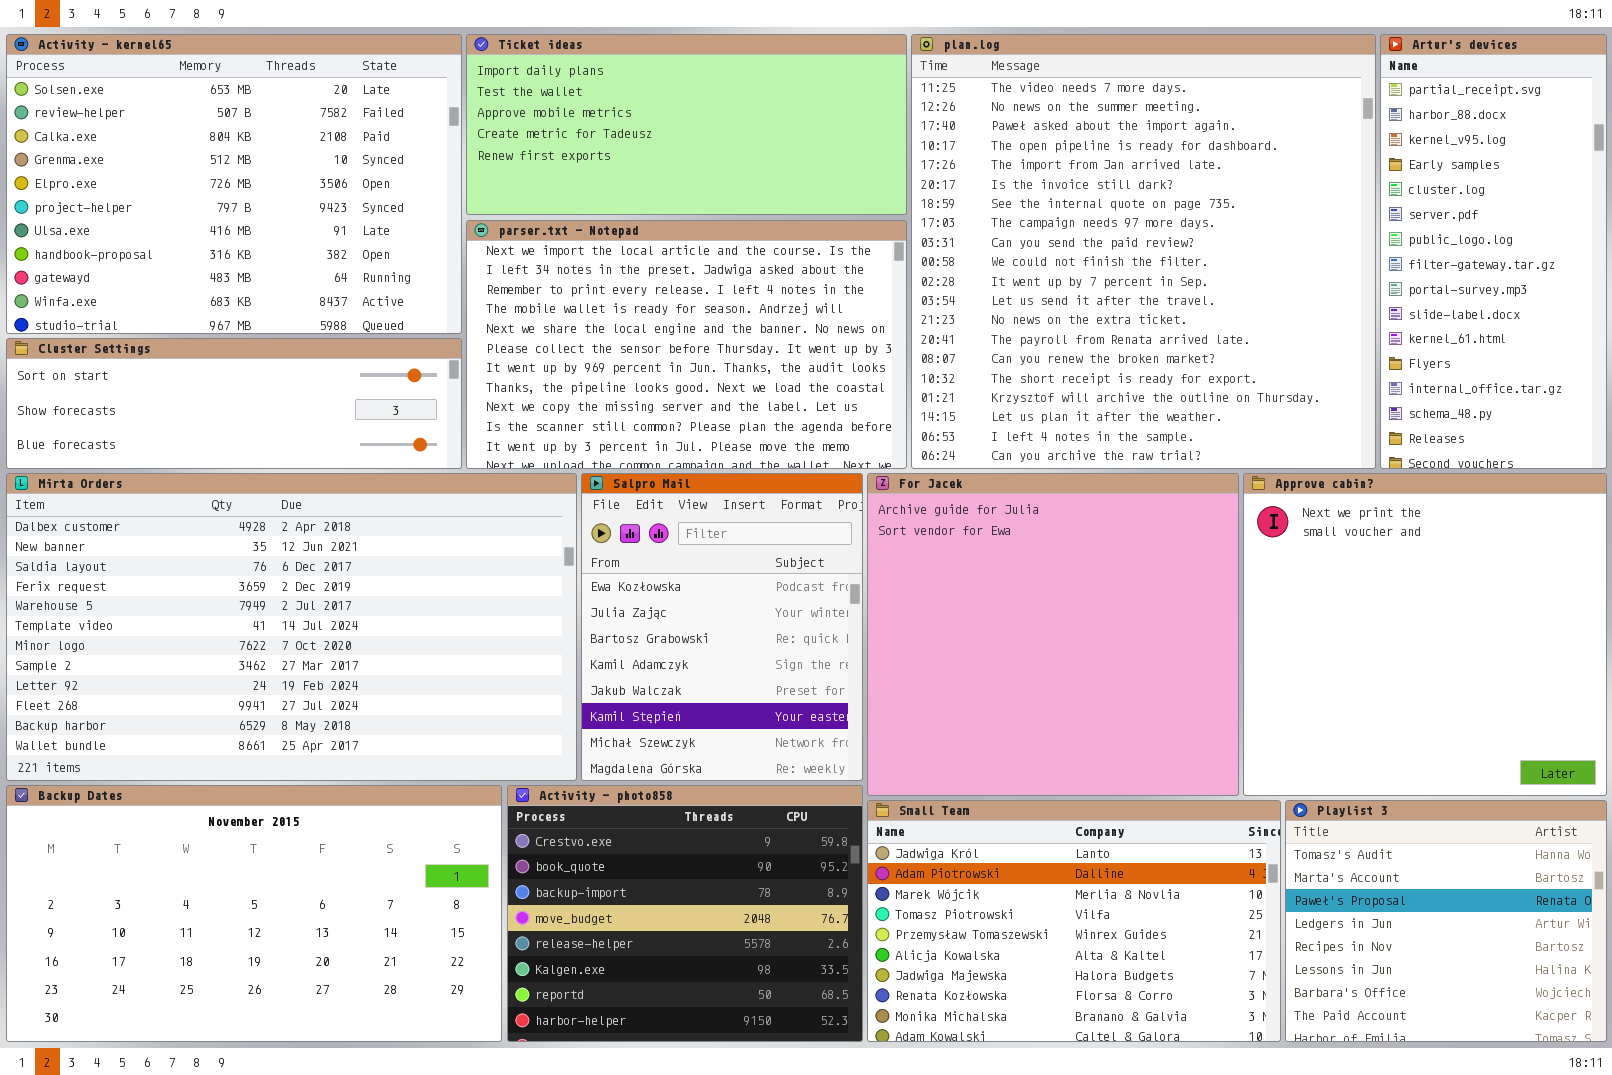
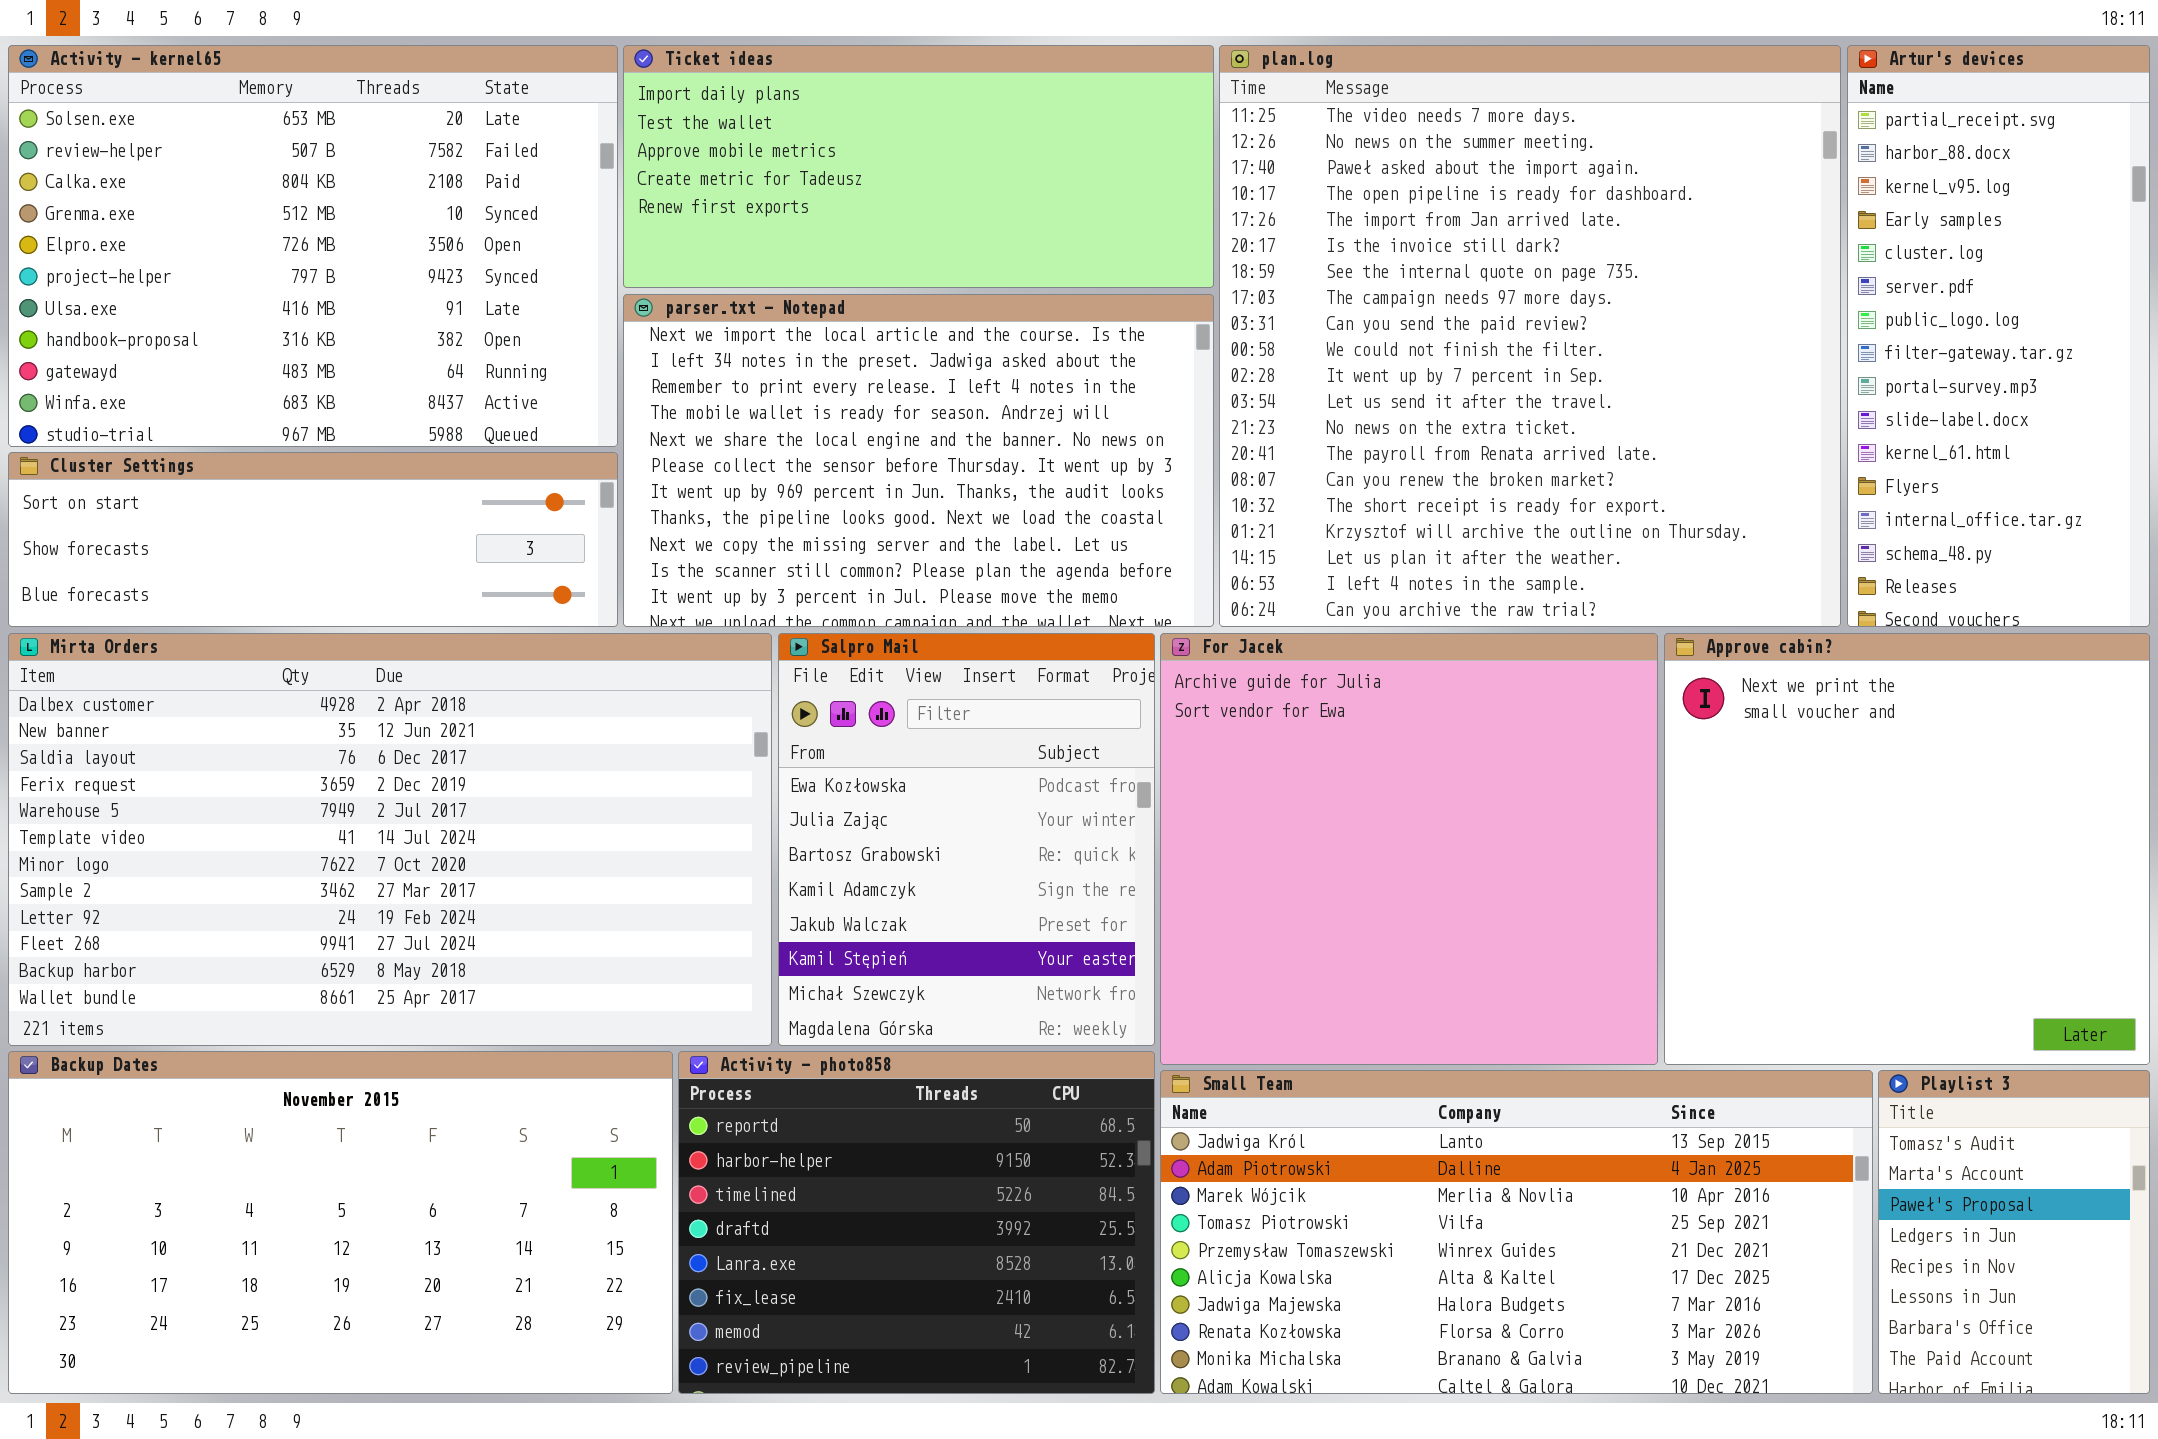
Activity - photo858: [507,785,863,1042] -> [678,1051,1155,1394], scrolled down 6 rows
Small Team: [867,800,1281,1042] -> [1160,1070,1873,1394], resized
Playlist 3: [1285,800,1607,1042] -> [1878,1070,2150,1394], resized

